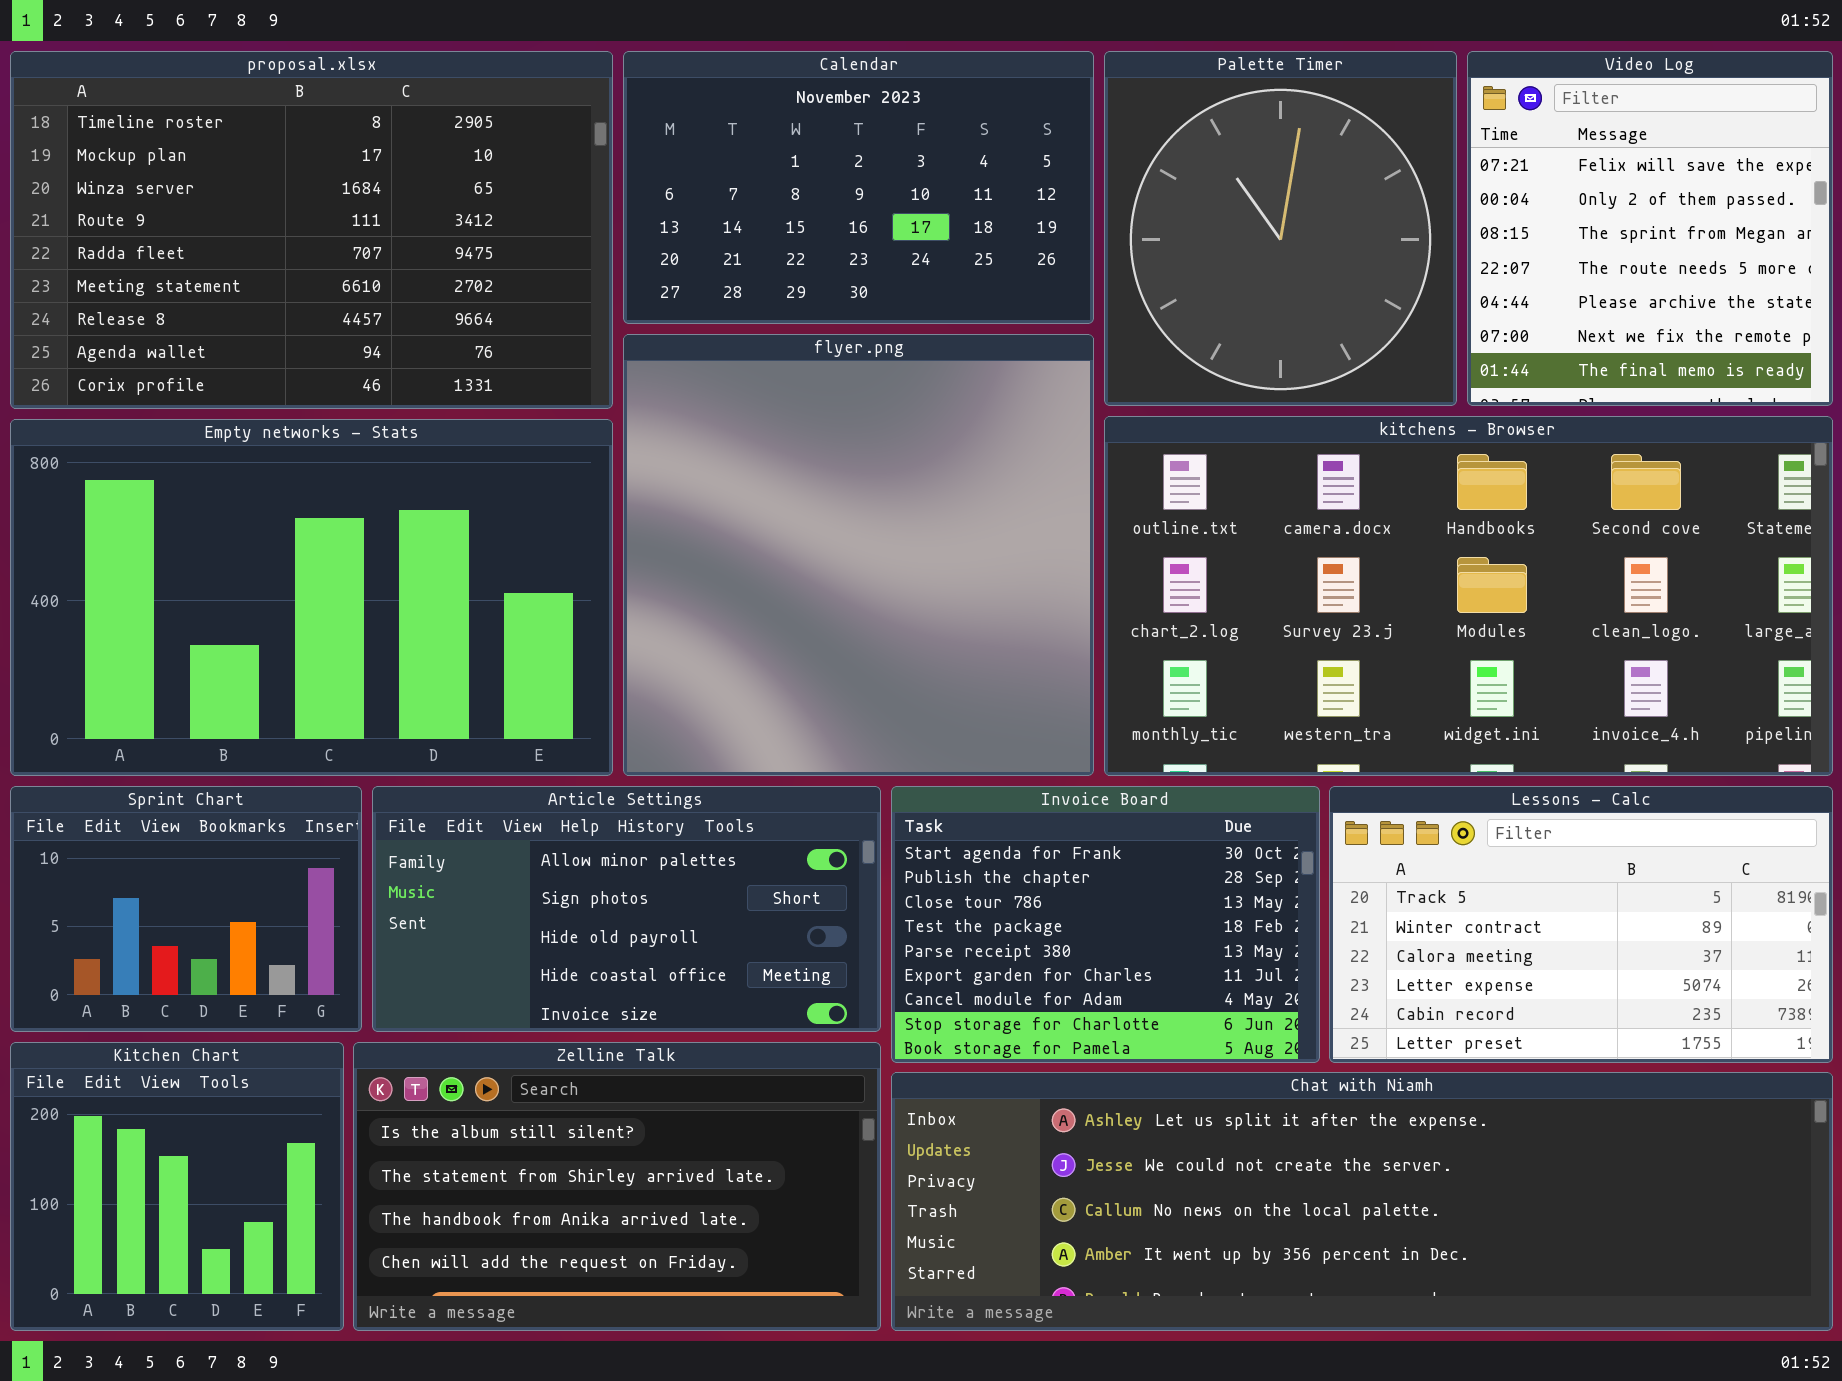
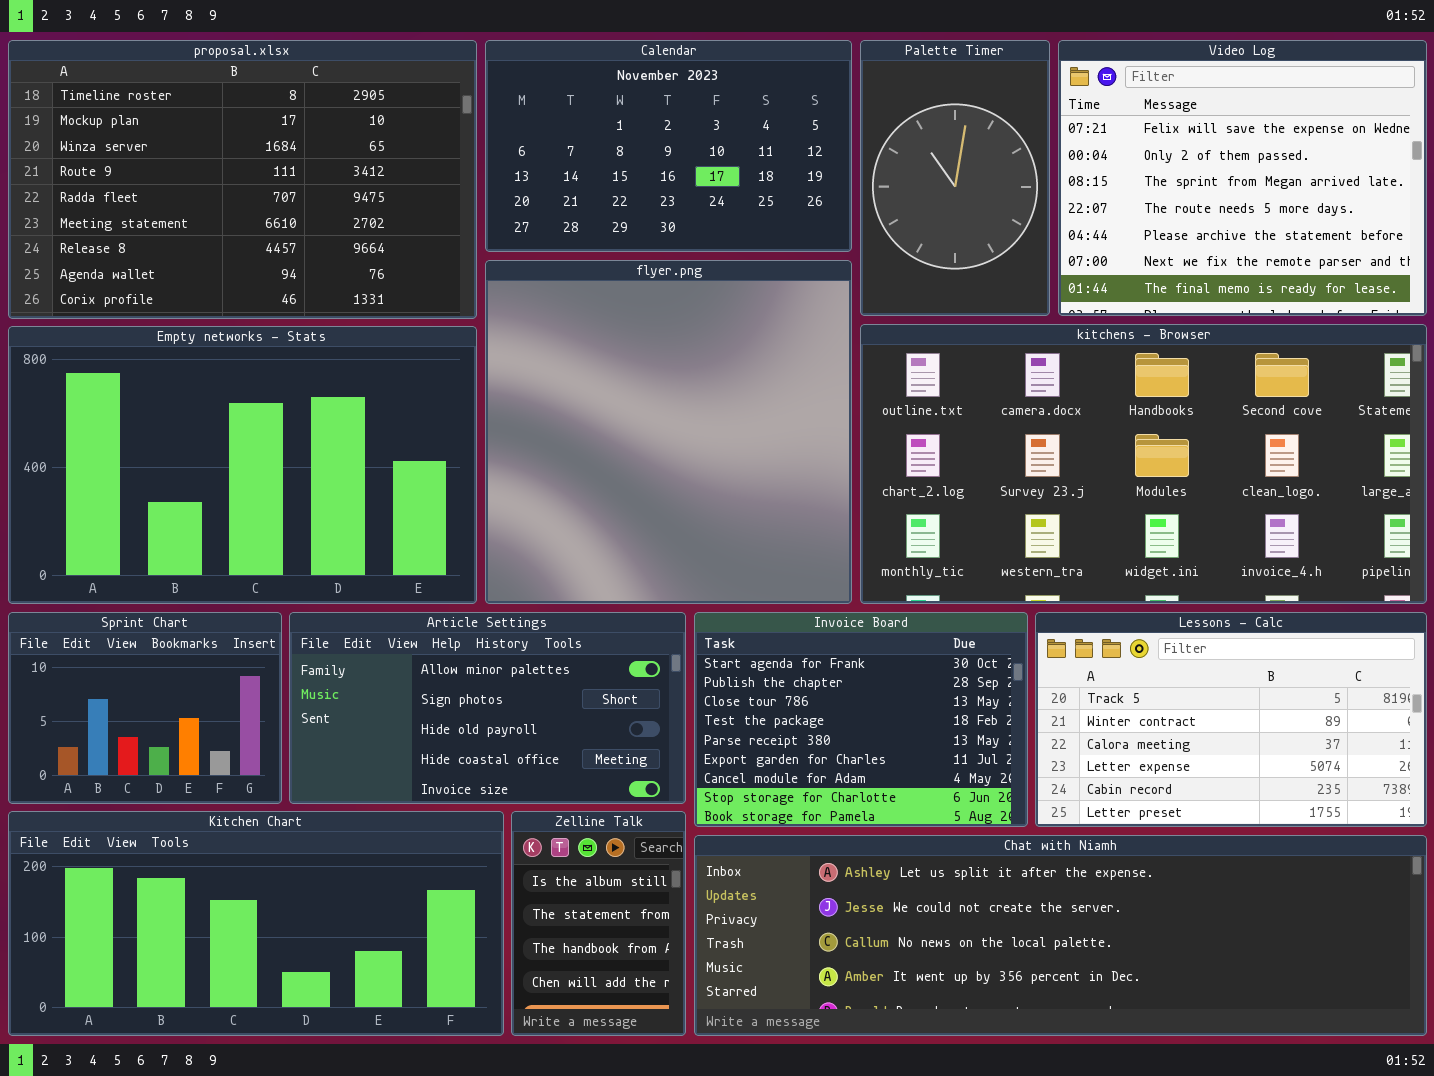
Palette Timer: [1104,51,1457,406] -> [860,40,1050,316], resized
Video Log: [1467,51,1833,406] -> [1058,40,1427,316], resized
Kitchen Chart: [10,1042,344,1331] -> [8,811,504,1036], resized
Zelline Talk: [353,1042,881,1331] -> [511,811,686,1036], resized

